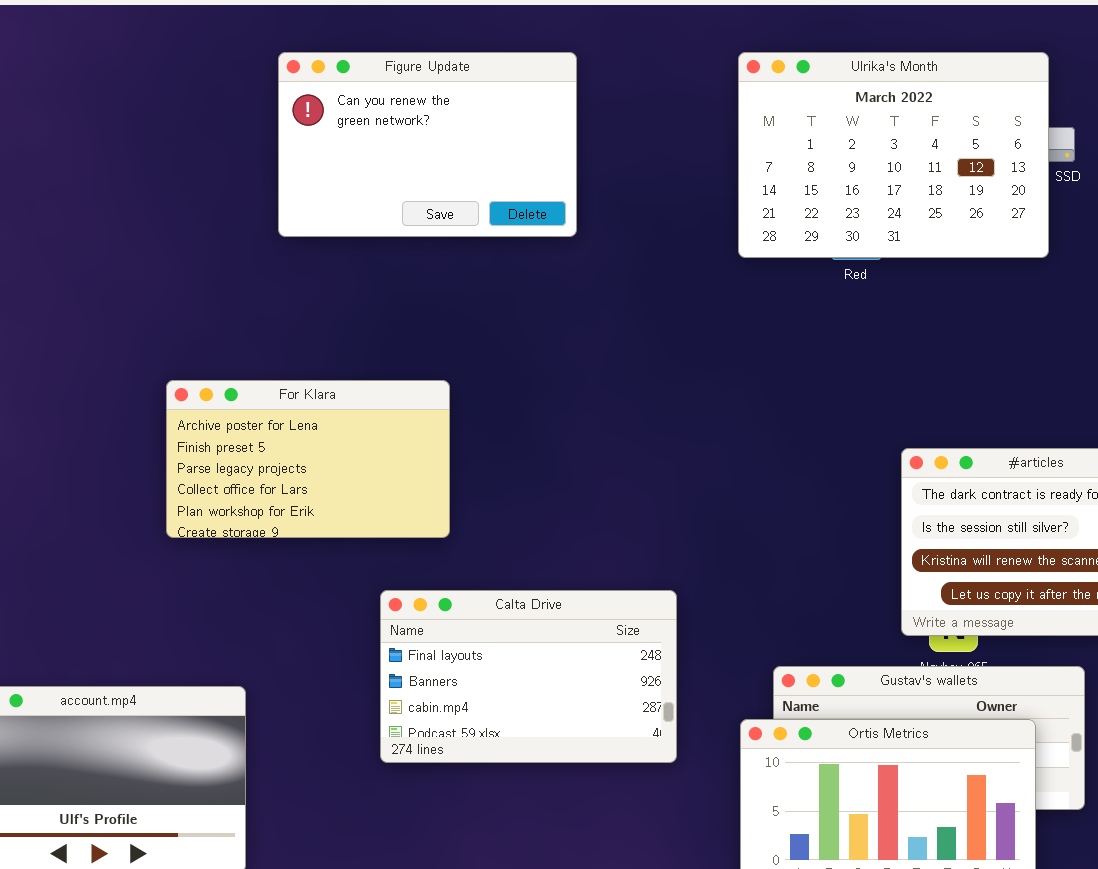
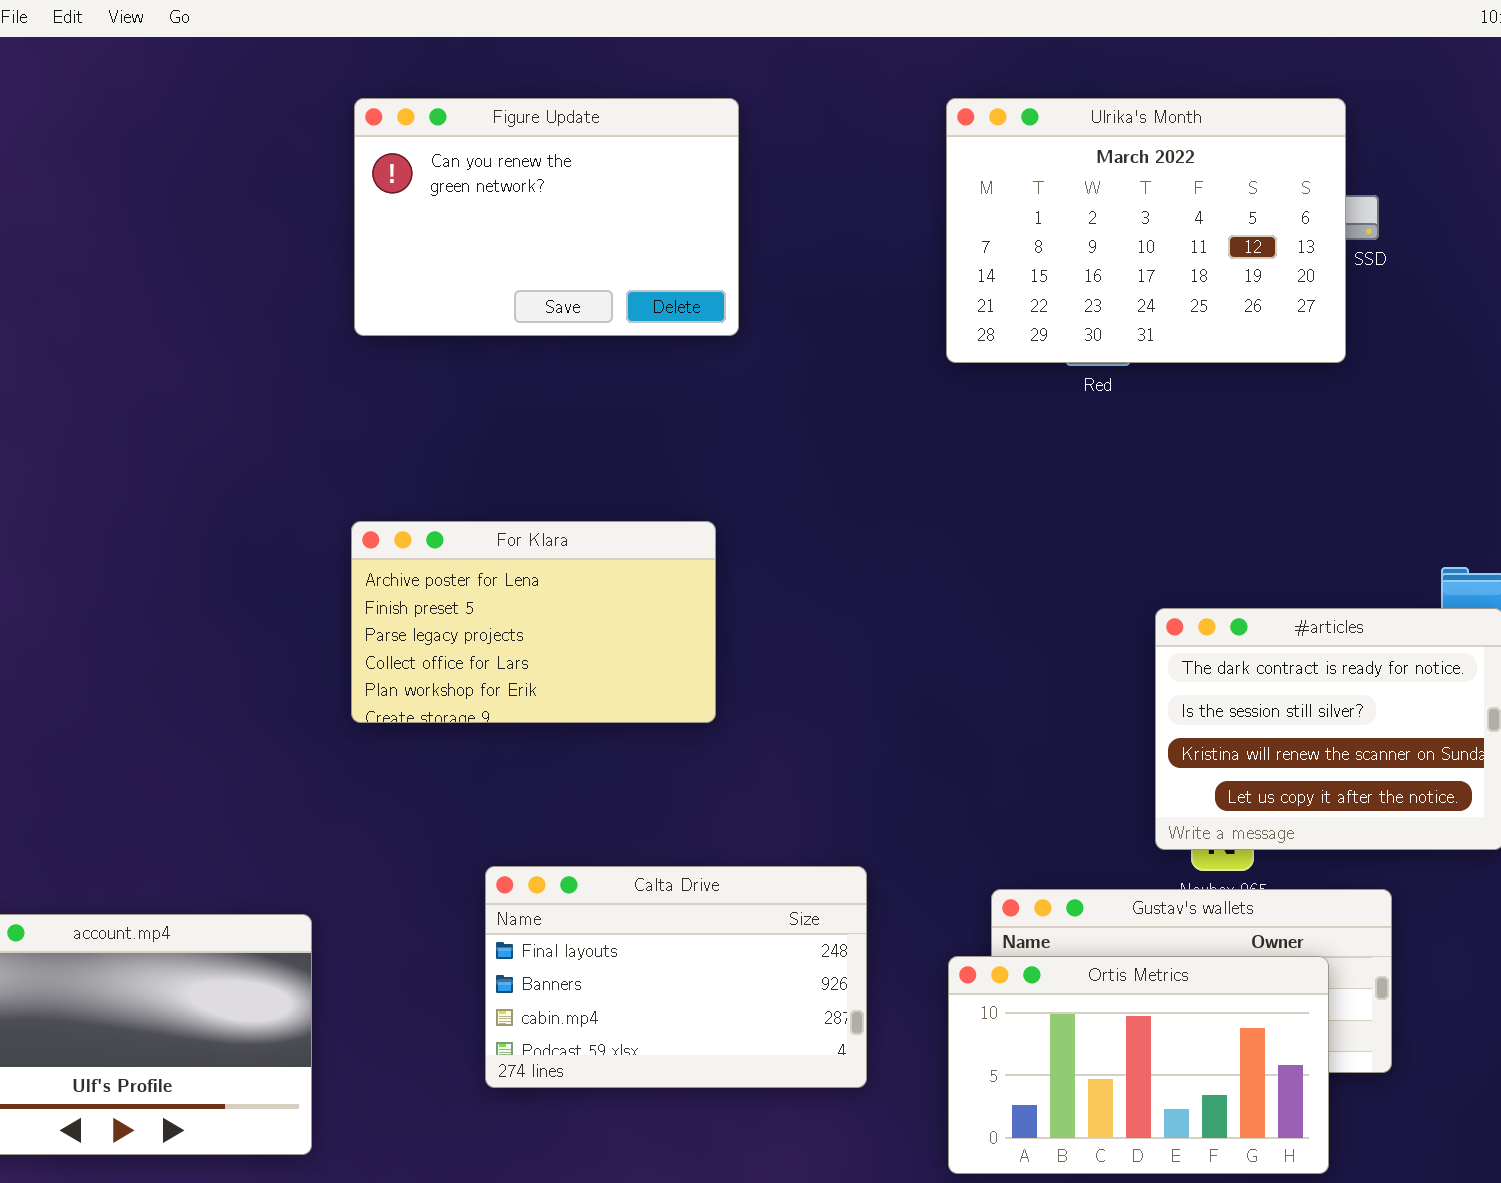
For Klara: [166,380,450,538] -> [351,521,716,723], moved
Calta Drive: [380,590,677,763] -> [485,866,867,1088], moved

